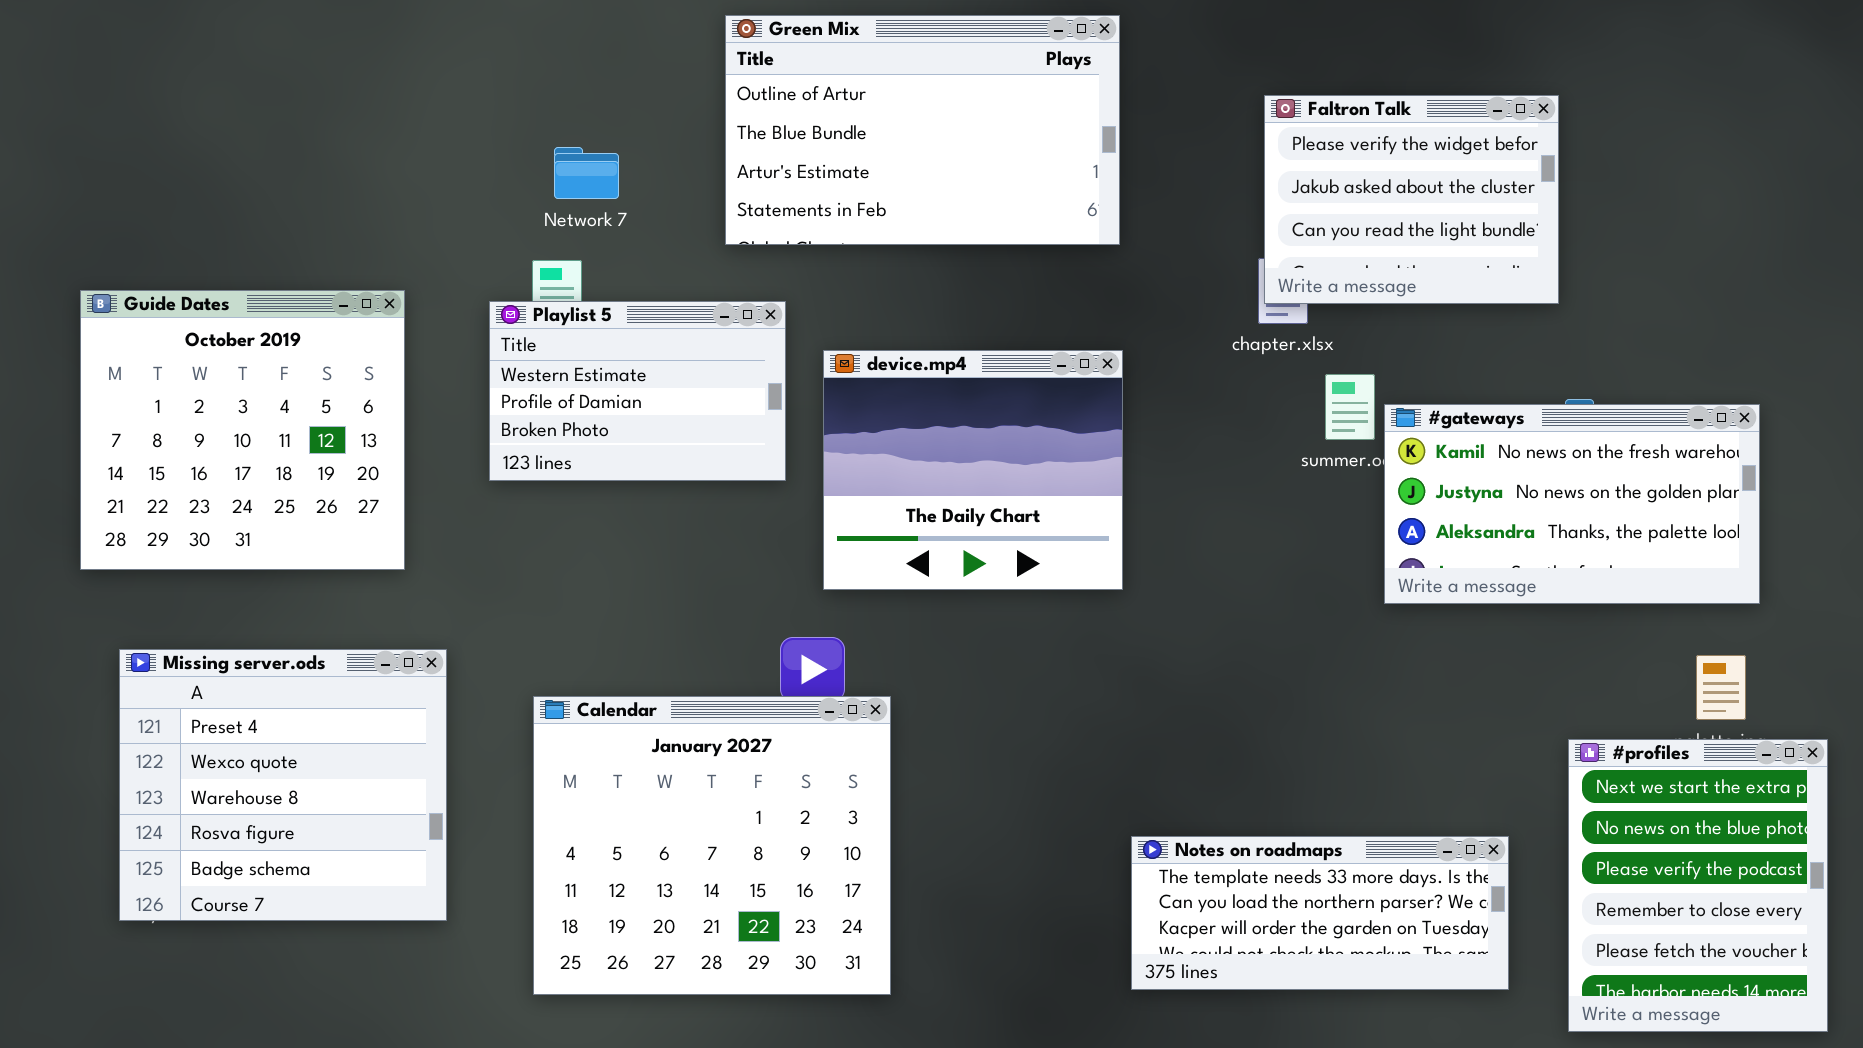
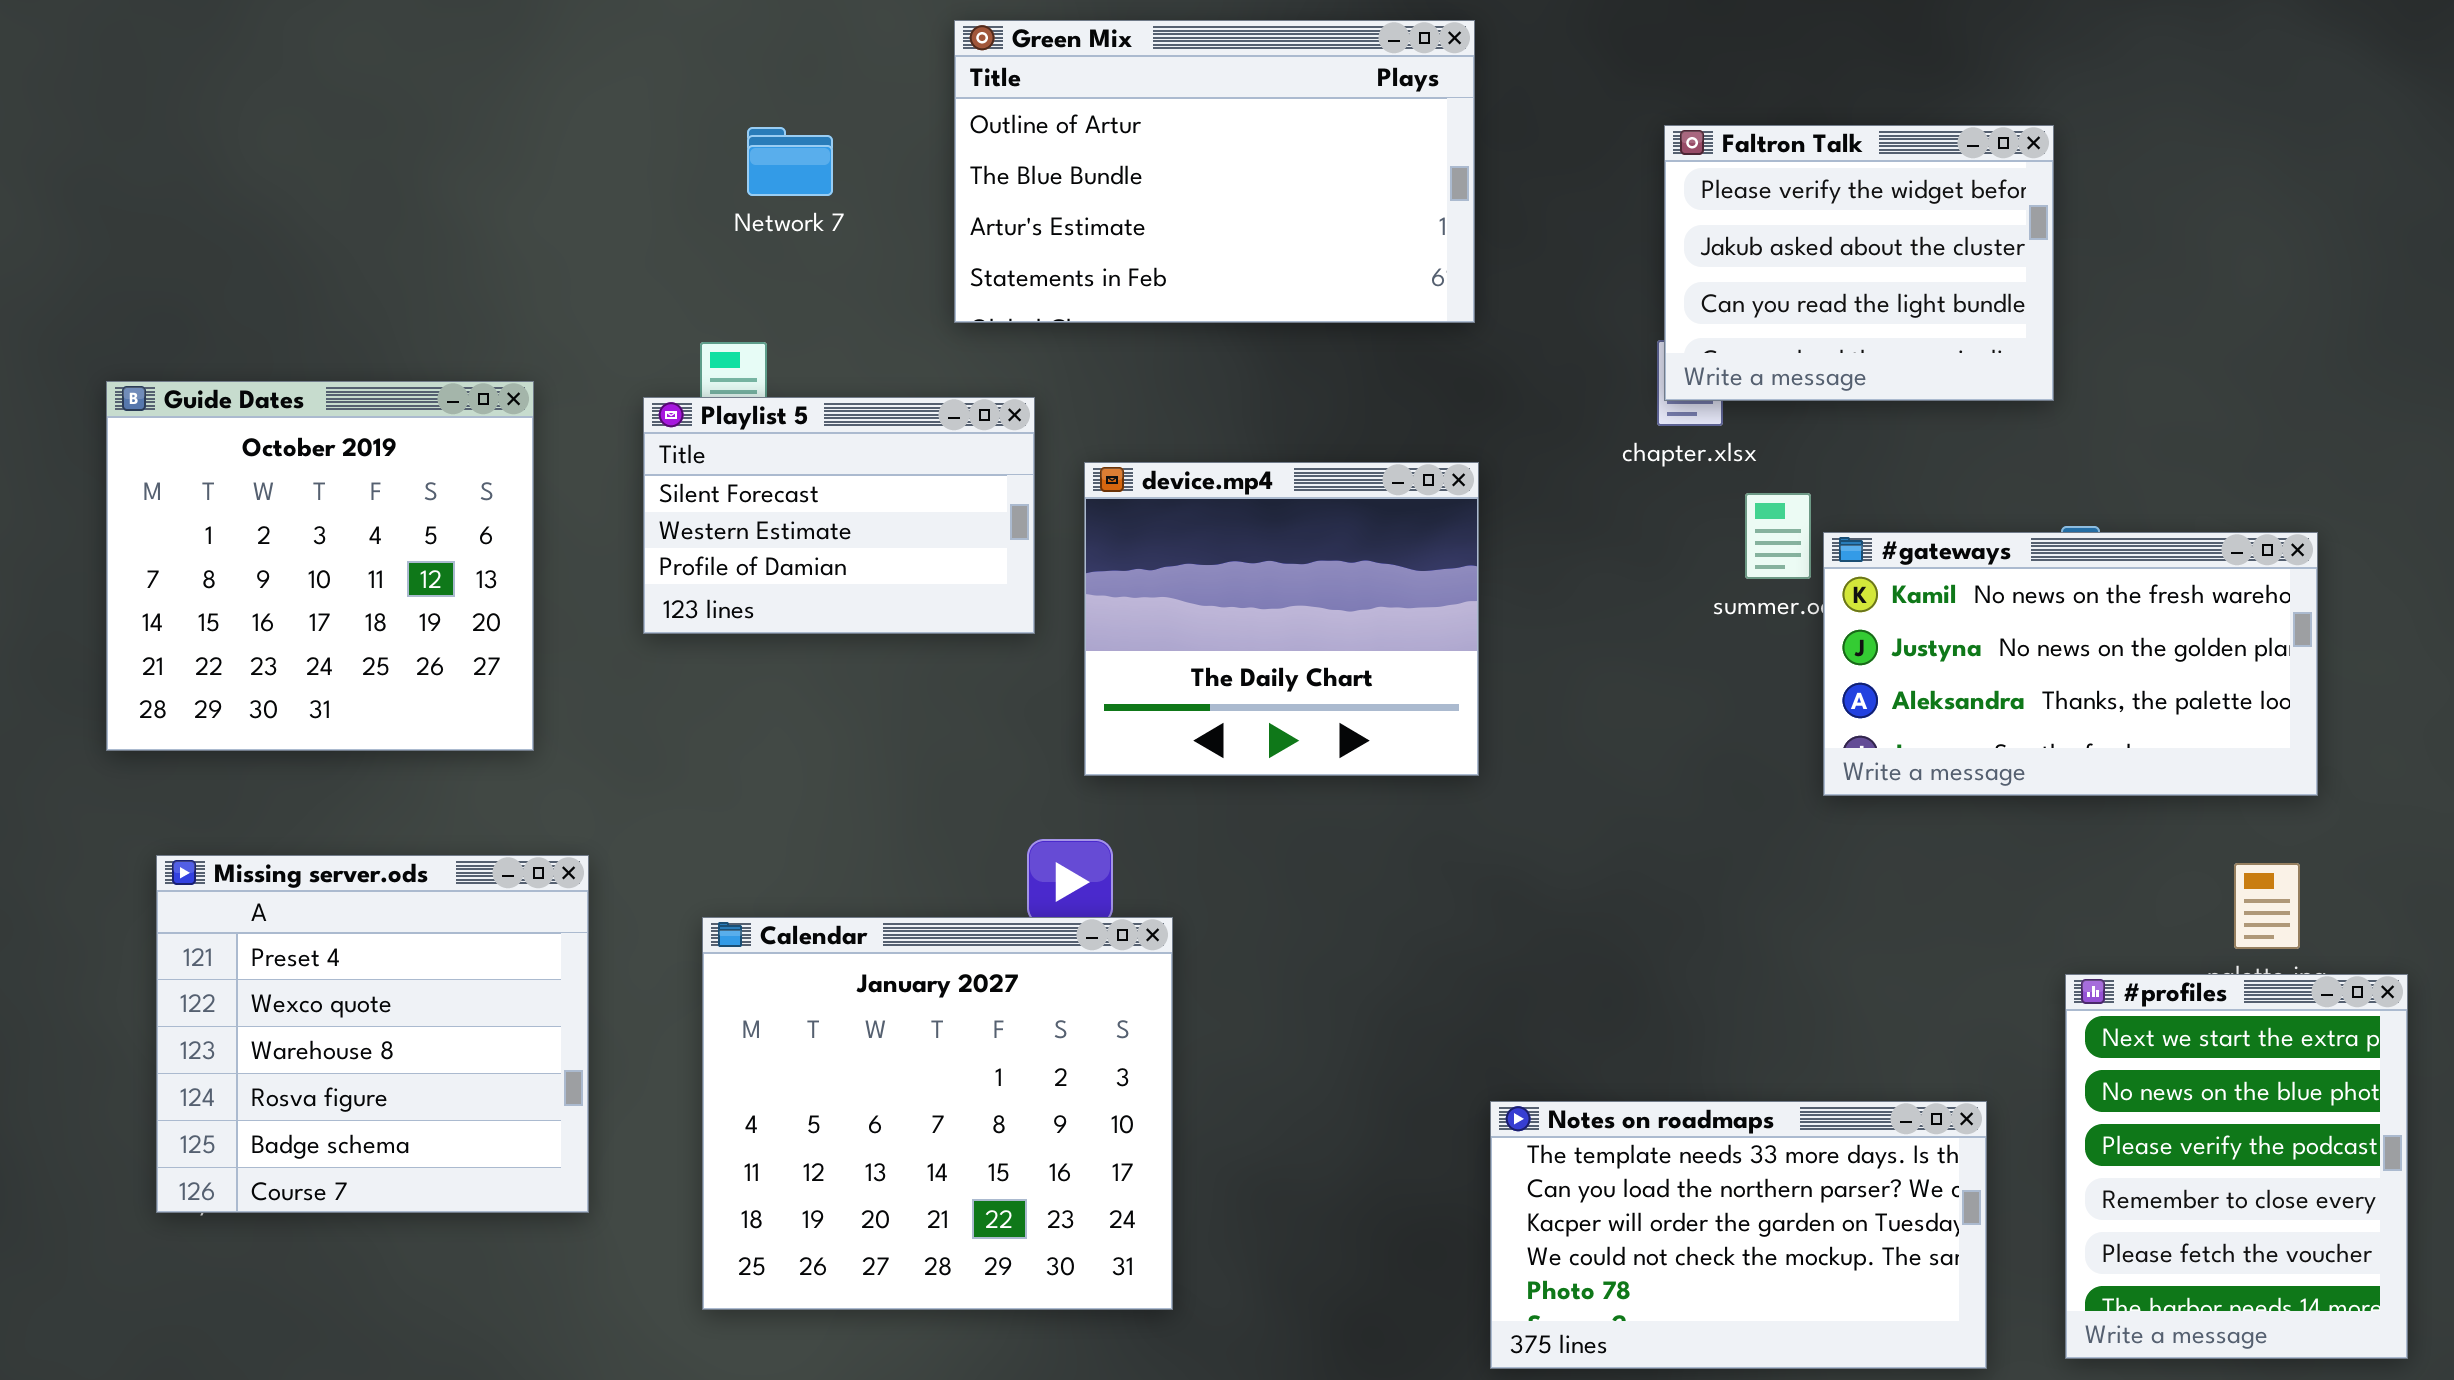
Network 7: [554,147,619,199] -> [747,127,833,196], moved
Playlist 5: [489,301,786,481] -> [643,397,1035,634], scrolled up 1 row
Notes on roadmaps: [1131,836,1509,990] -> [1490,1101,1987,1369], resized

